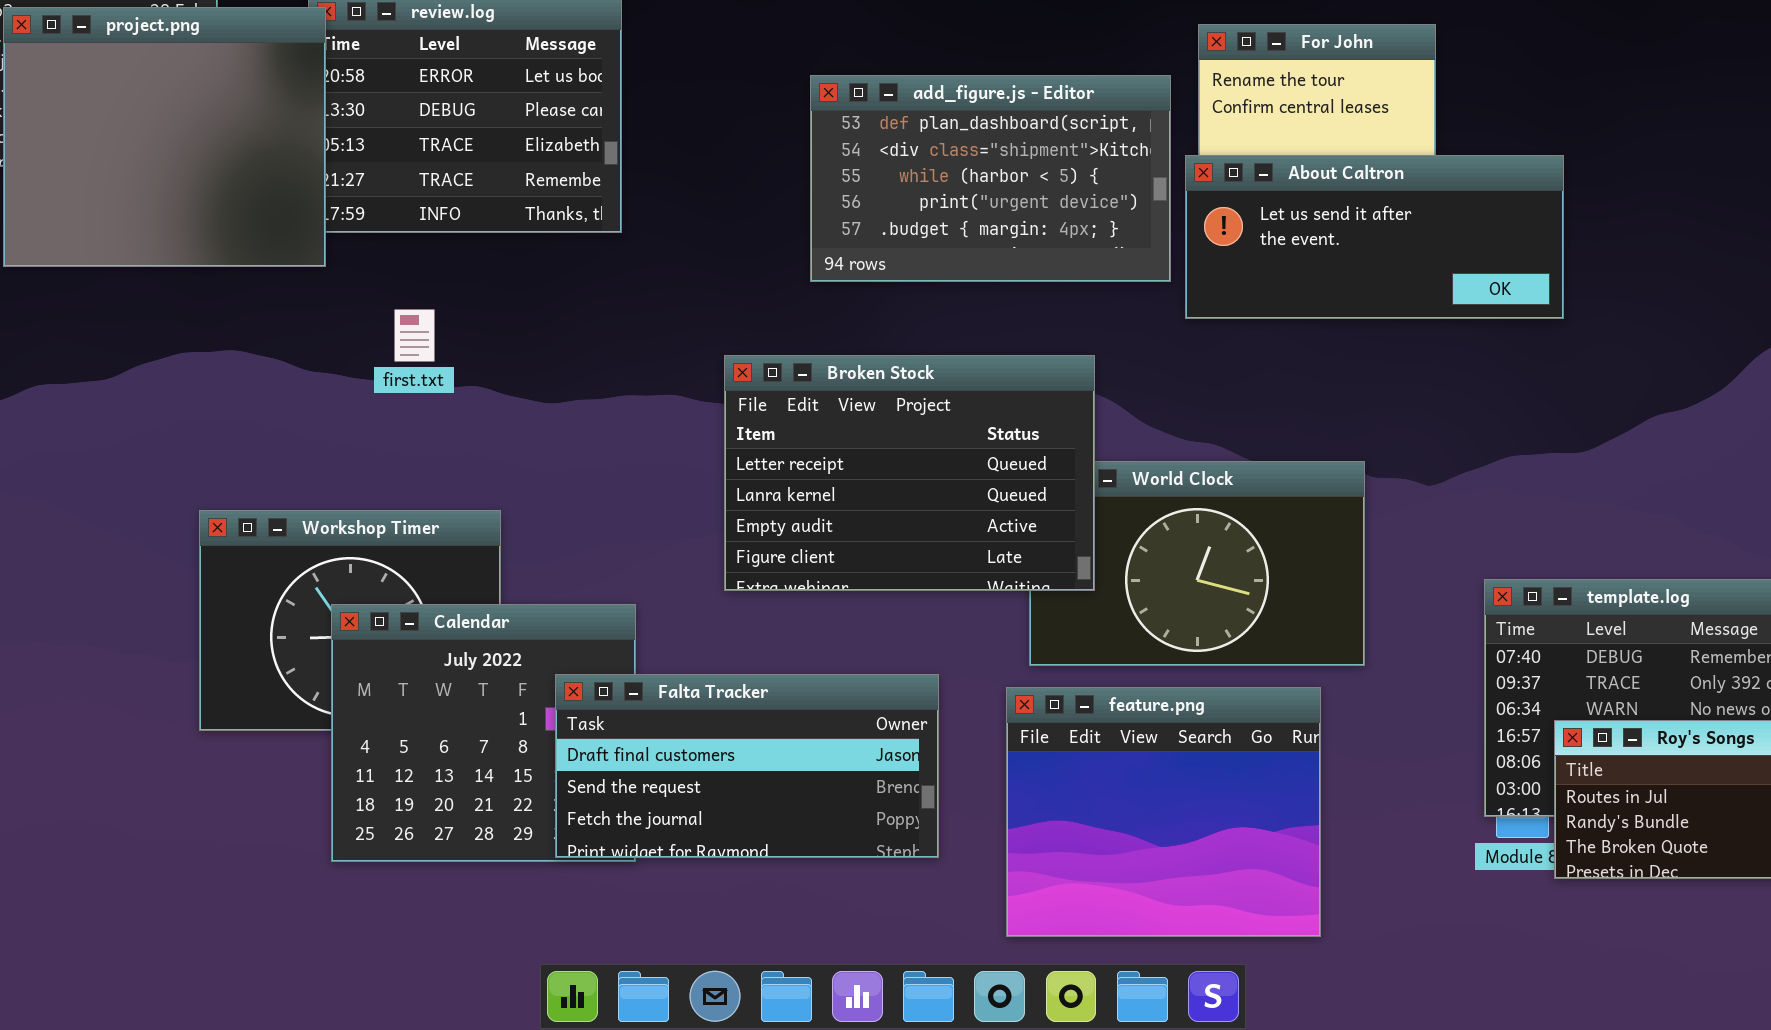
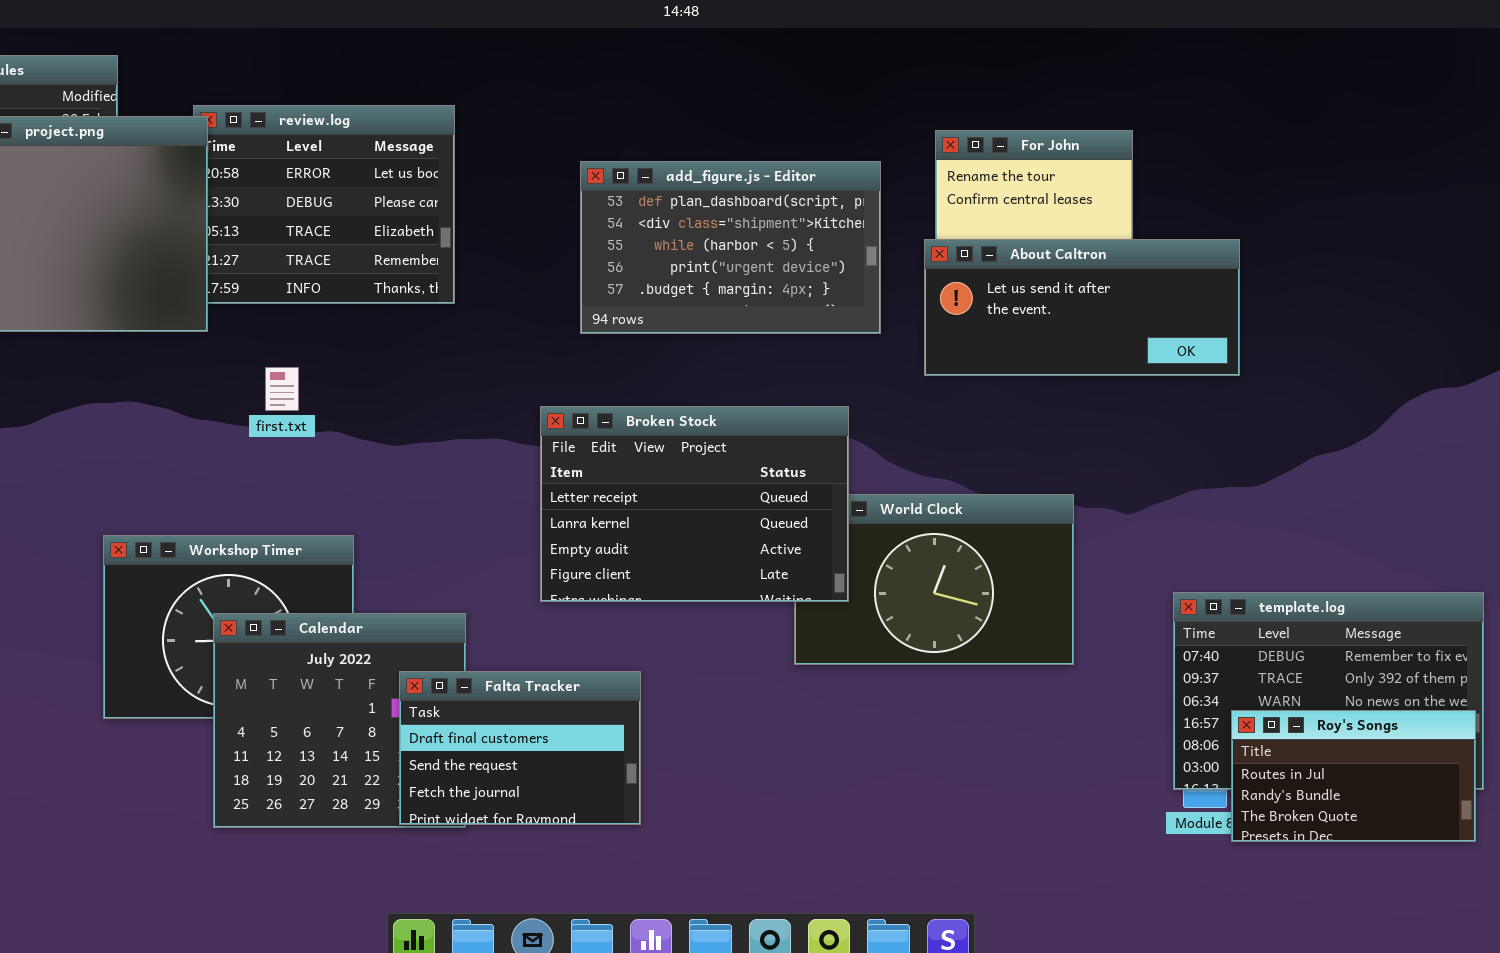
add_figure.js - Editor: [810,75,1171,282] -> [580,161,881,334], moved
Falta Tracker: [555,674,939,858] -> [399,671,641,825], resized
feature.png: [1006,687,1321,937] -> none, closed

